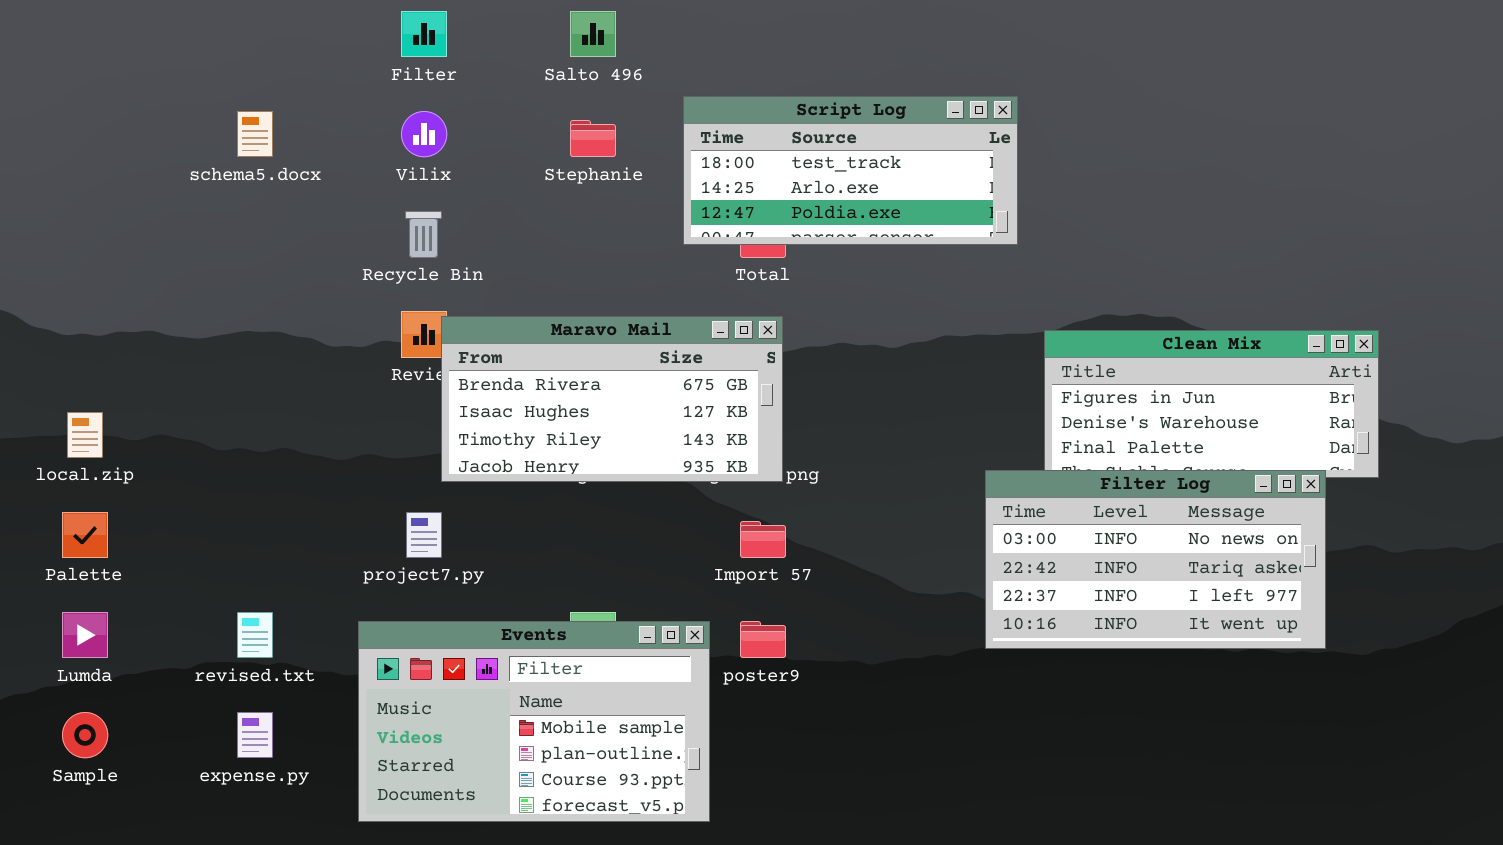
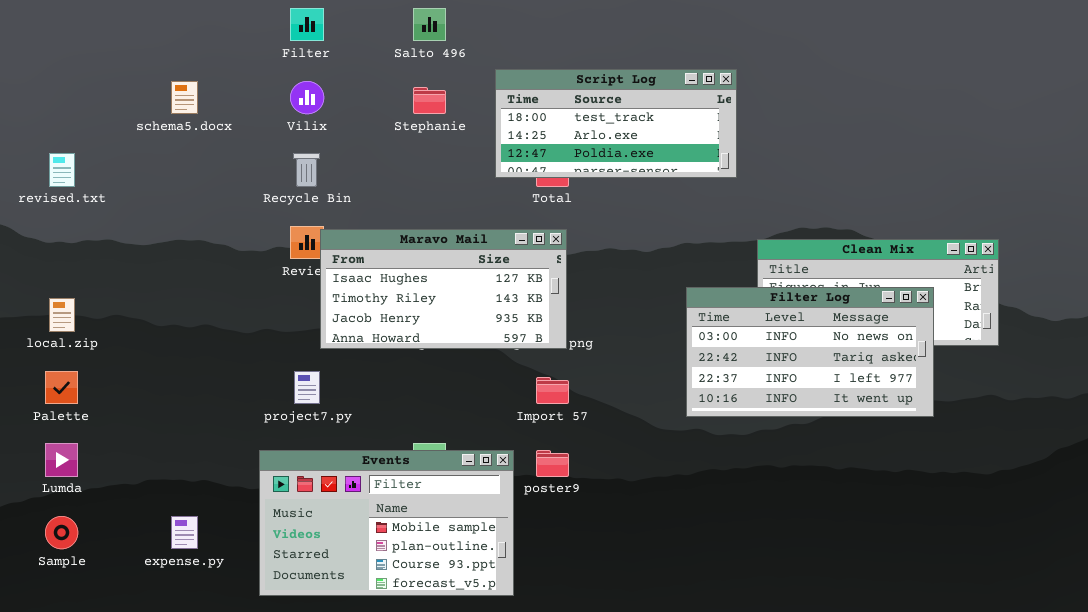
Maravo Mail: [441,316,783,482] -> [320,229,567,349], scrolled down 1 row
Filter Log: [985,470,1326,649] -> [686,287,934,417], moved
revised.txt: [237,612,273,658] -> [49,153,75,187], moved

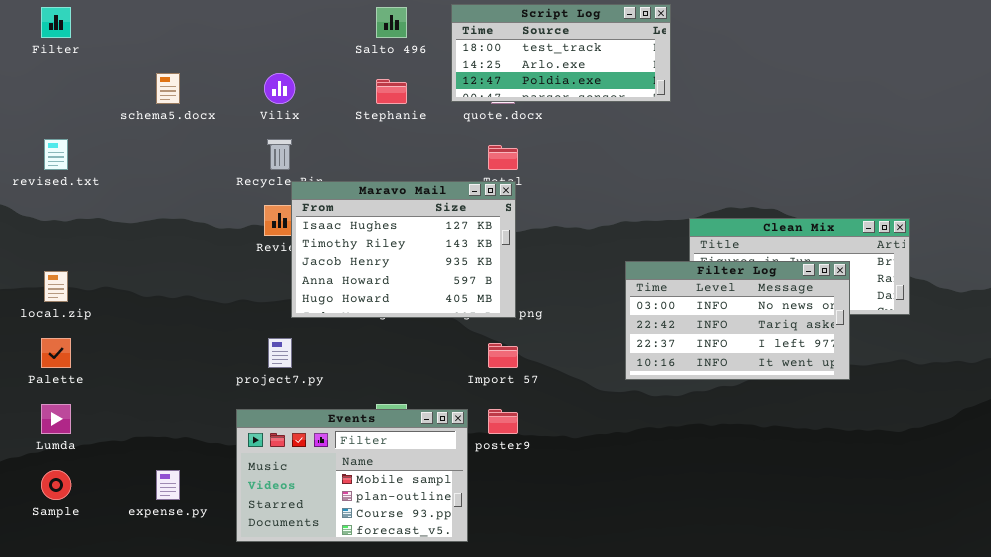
Filter: [290,8,324,41] -> [41,7,71,38], moved
Script Log: [495,69,737,178] -> [451,4,671,102], moved
Maravo Mail: [320,229,567,349] -> [291,181,516,318], resized

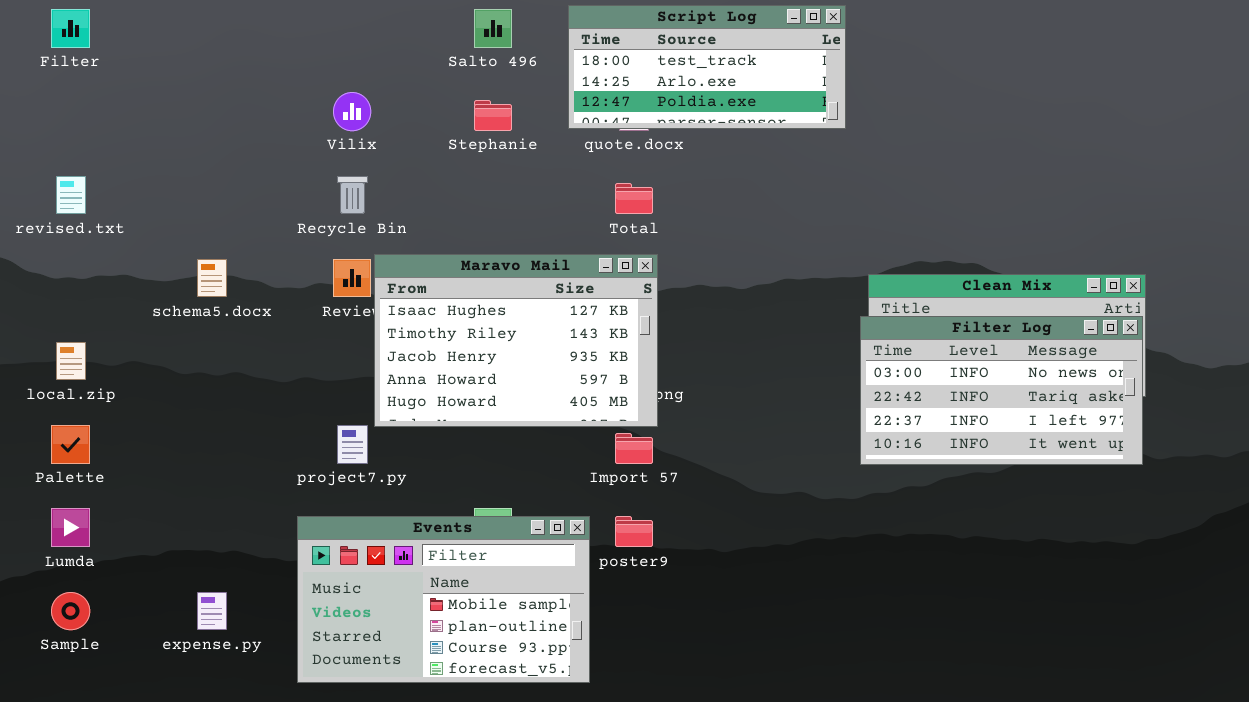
schema5.docx: [156,73,180,104] -> [197,259,227,297], moved
Maravo Mail: [291,181,516,318] -> [374,254,658,427], moved
Filter Log: [625,261,850,380] -> [860,316,1143,465], moved

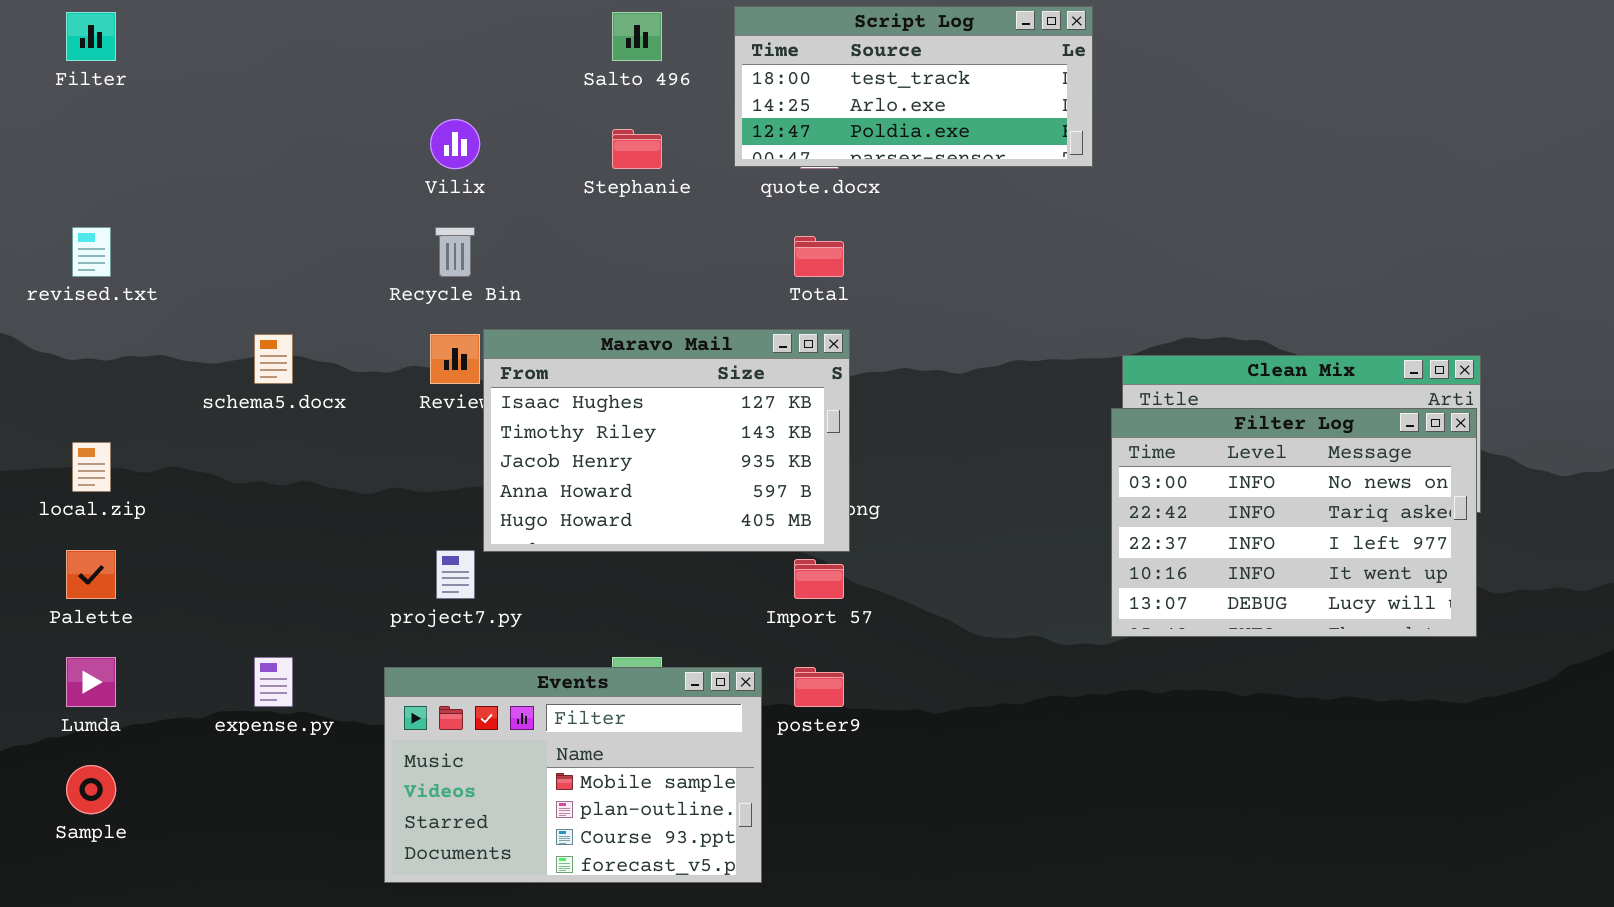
Filter Log: [860,316,1143,465] -> [1111,408,1477,637], resized
expense.py: [197,592,227,630] -> [254,657,293,707], moved

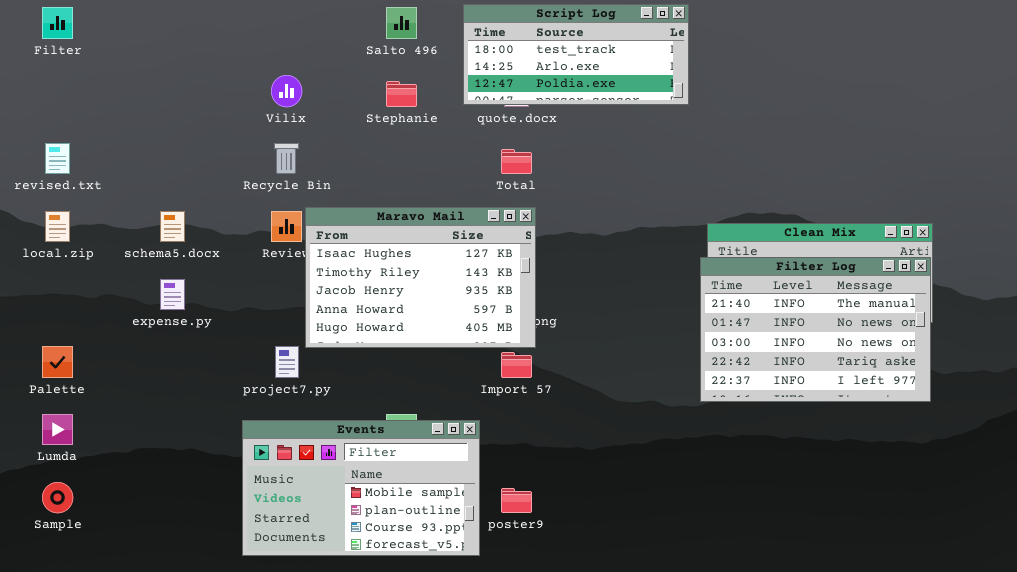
Filter Log: [1111,408,1477,637] -> [700,257,931,402], scrolled up 2 rows
local.zip: [72,442,111,492] -> [45,211,70,242], moved
expense.py: [254,657,293,707] -> [160,279,185,310], moved
poster9: [794,667,844,707] -> [501,488,532,513], moved

